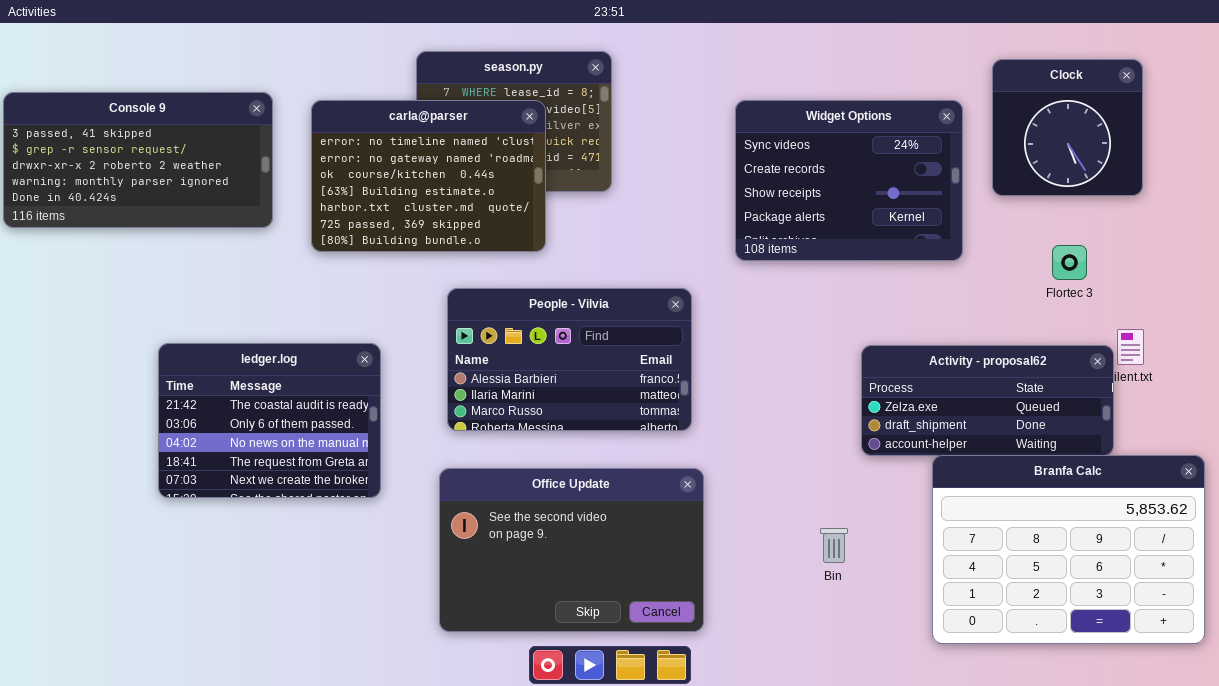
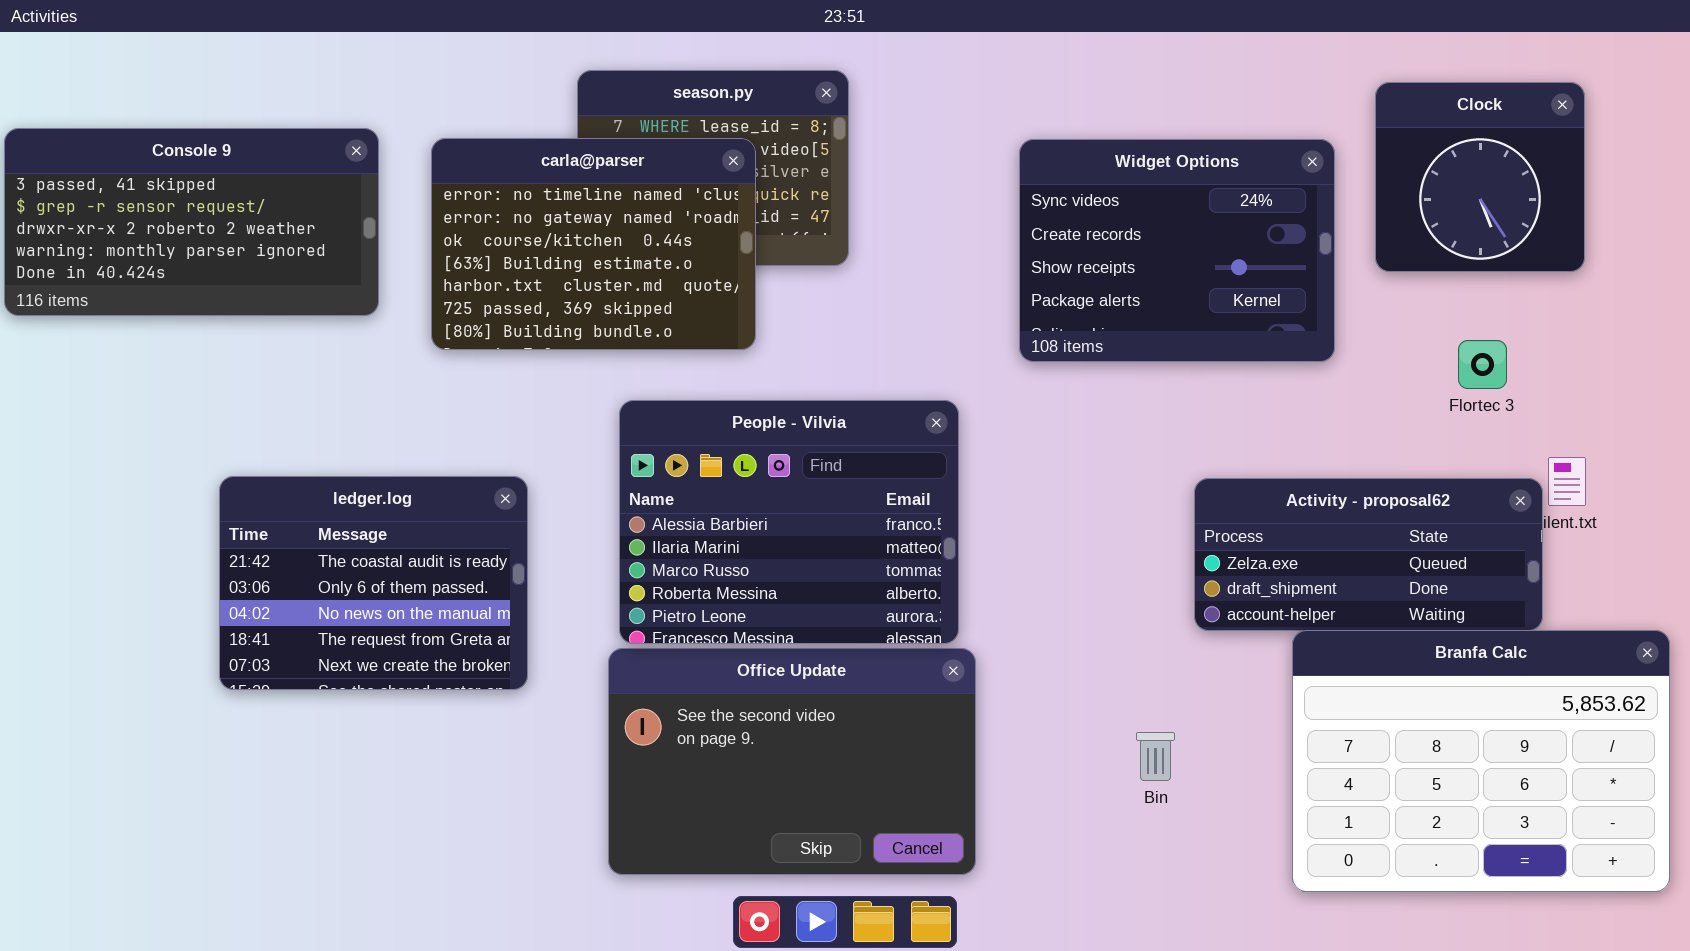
People - Vilvia: [447,288,692,431] -> [619,400,959,644], resized

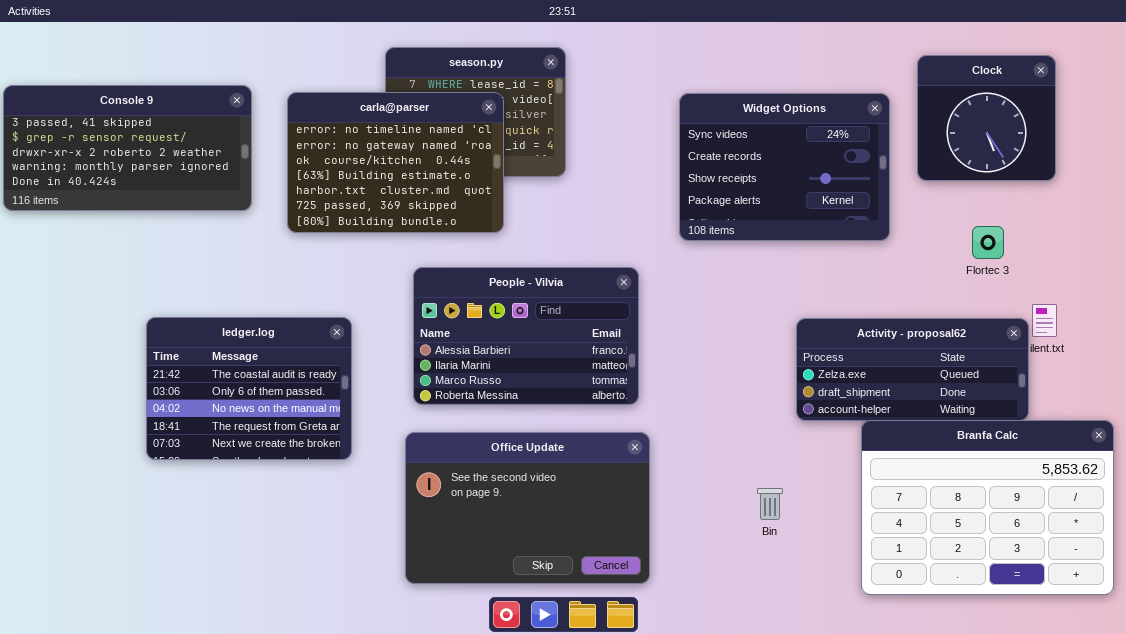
People - Vilvia: [619,400,959,644] -> [413,267,639,405], resized

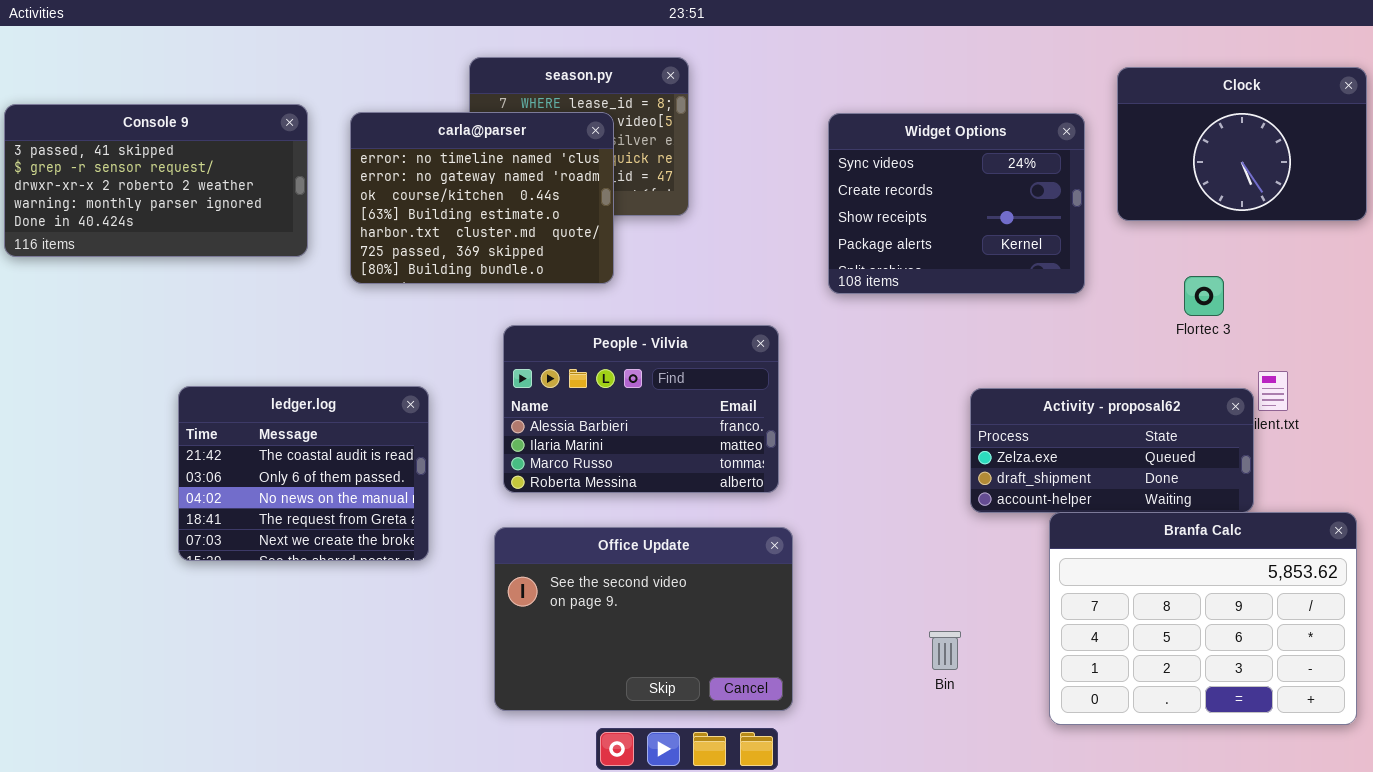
Clock: [917,55,1056,181] -> [1117,67,1367,221], resized
Bin: [757,488,783,520] -> [929,631,961,670], moved

